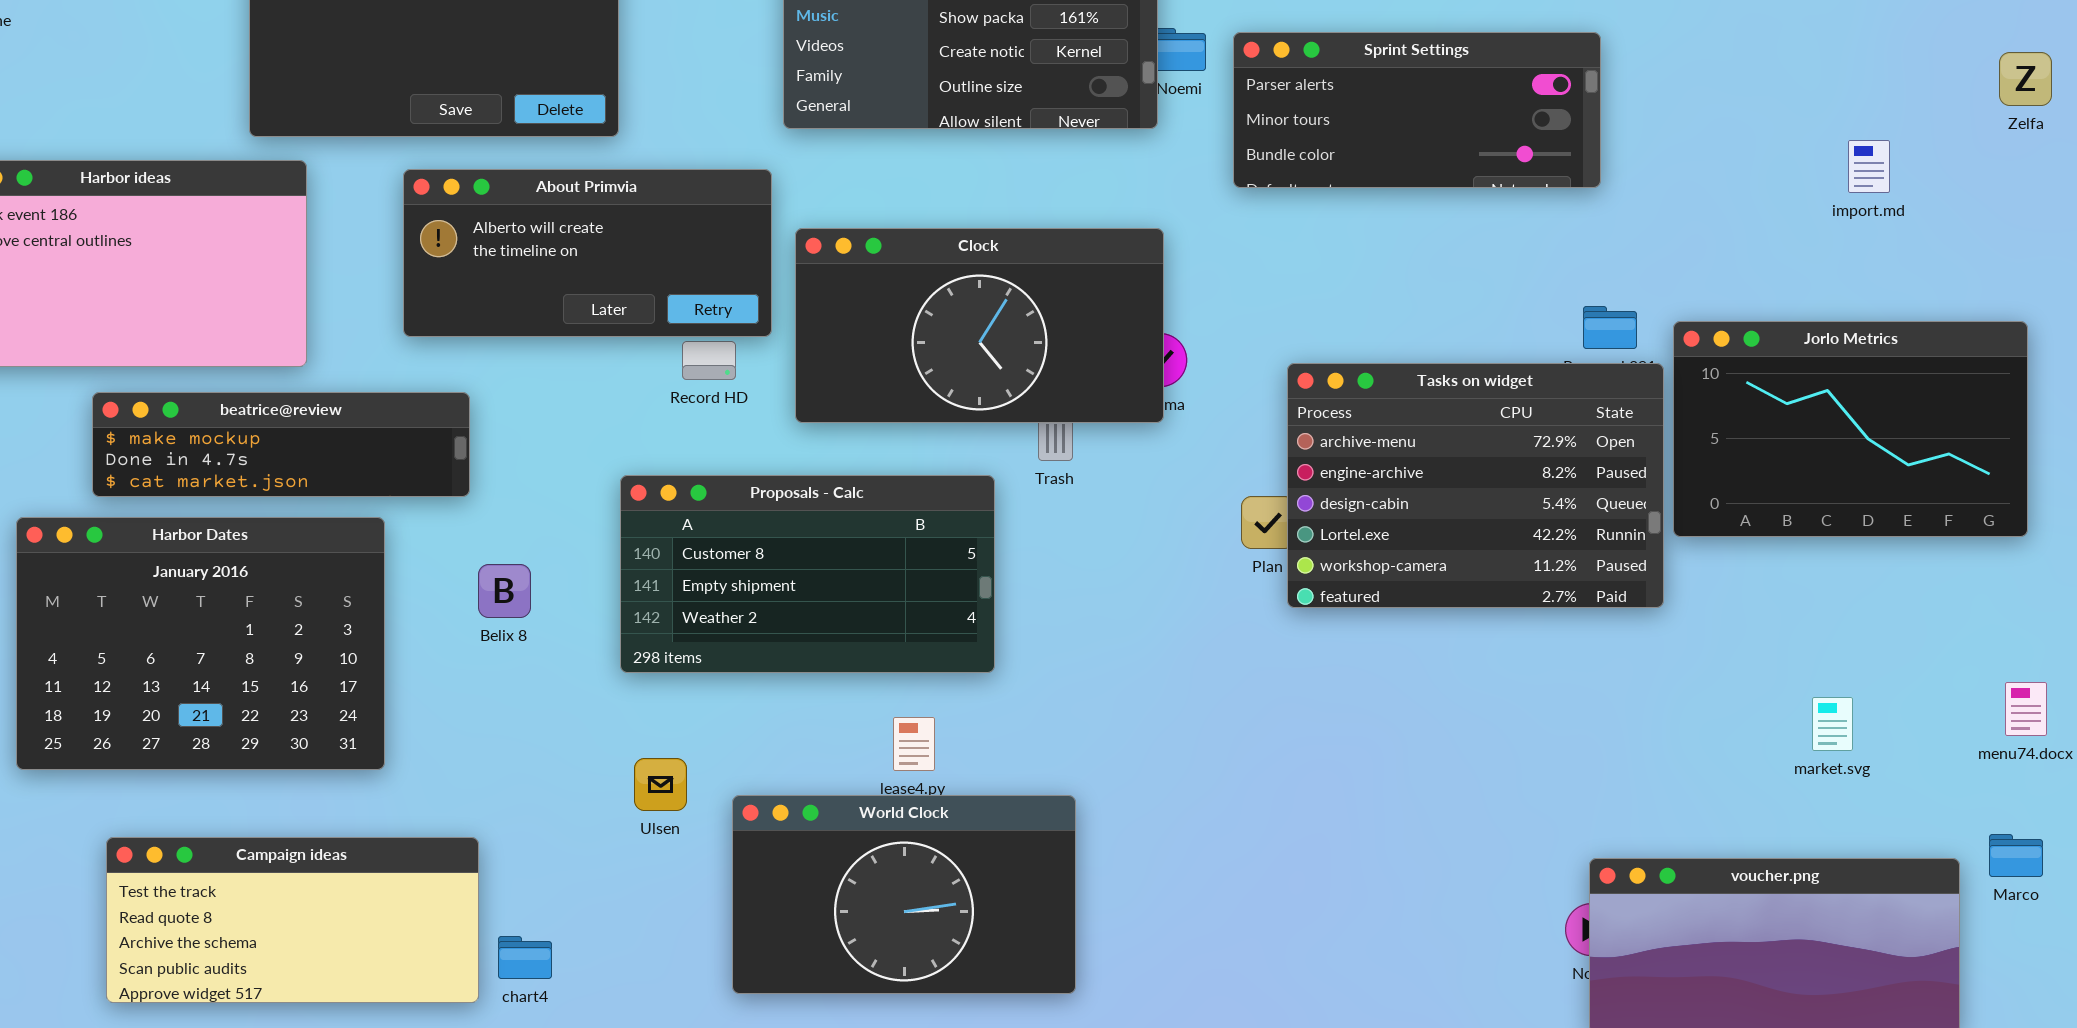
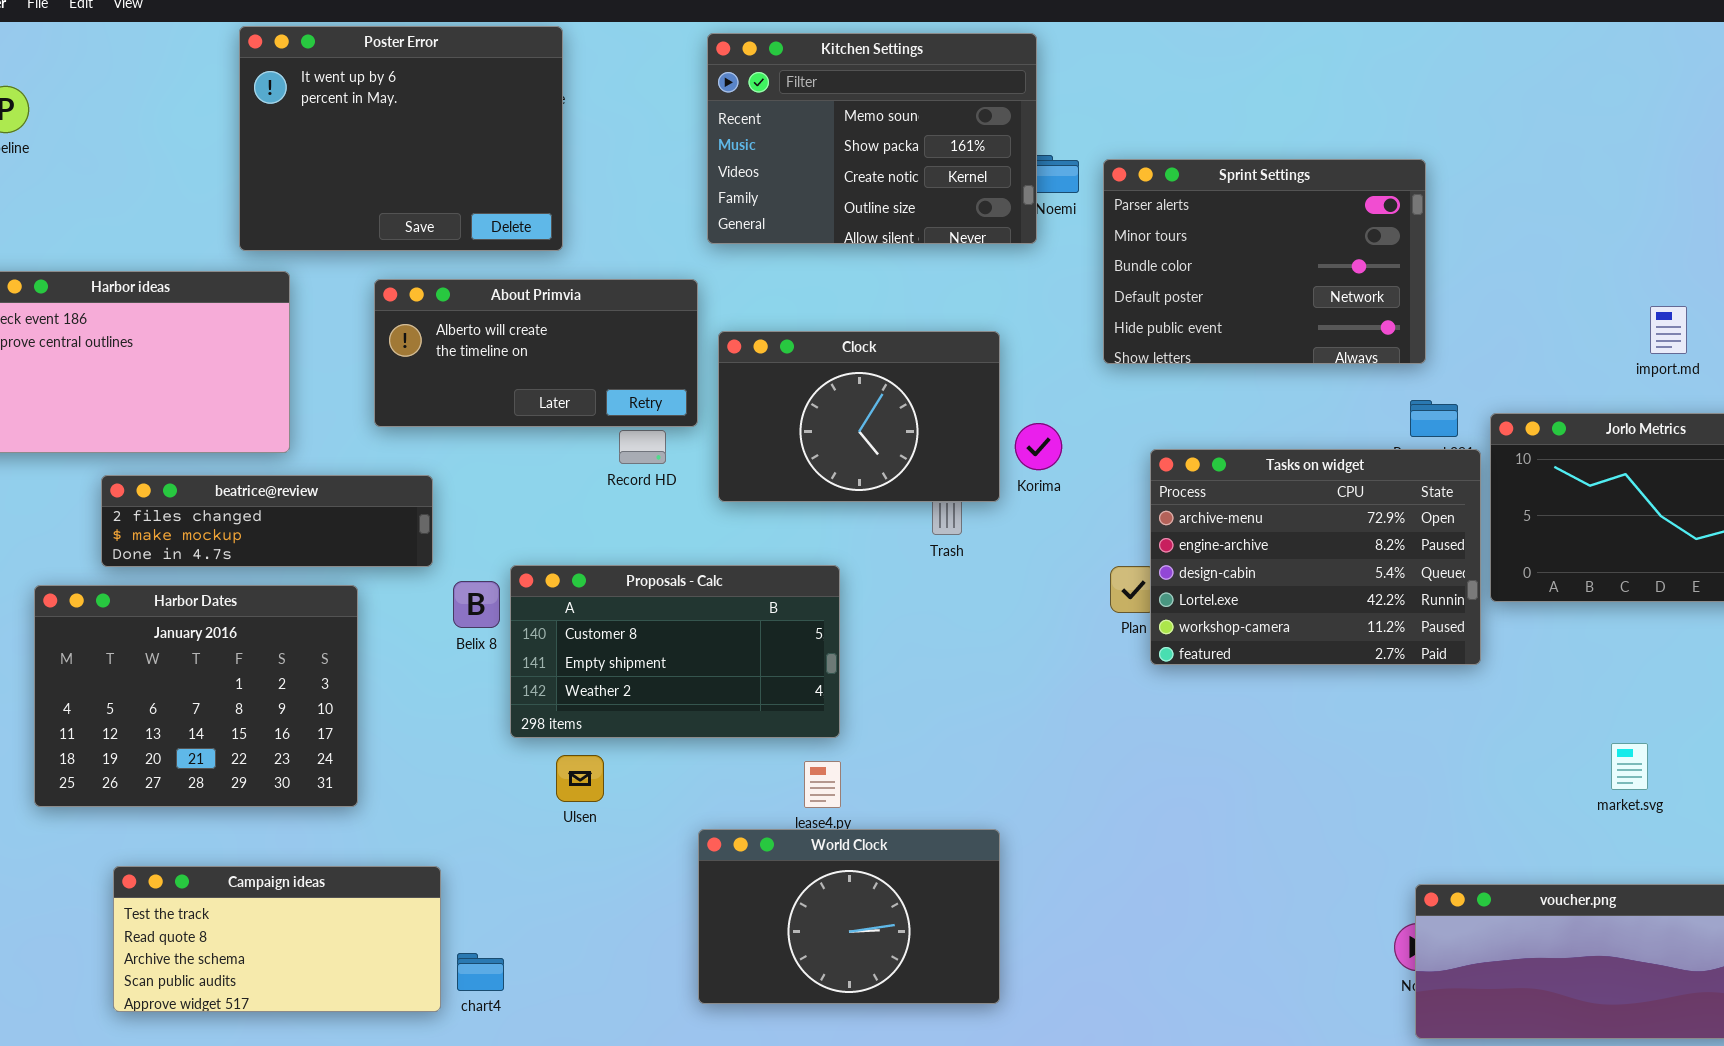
Sprint Settings: [1233,32,1601,188] -> [1103,159,1426,364], resized
import.md: [1848,140,1890,193] -> [1650,306,1687,354], moved
Clock: [795,228,1164,423] -> [718,331,1000,502], resized
beatrice@review: [92,392,470,497] -> [101,475,433,567], scrolled up 1 row
Proposals - Calc: [620,475,995,673] -> [510,565,840,738], moved
Belix 8: [478,564,531,618] -> [453,581,500,628], moved
Ulsen: [634,758,687,811] -> [556,755,604,802], moved
World Clock: [732,795,1076,994] -> [698,829,1000,1004], moved

